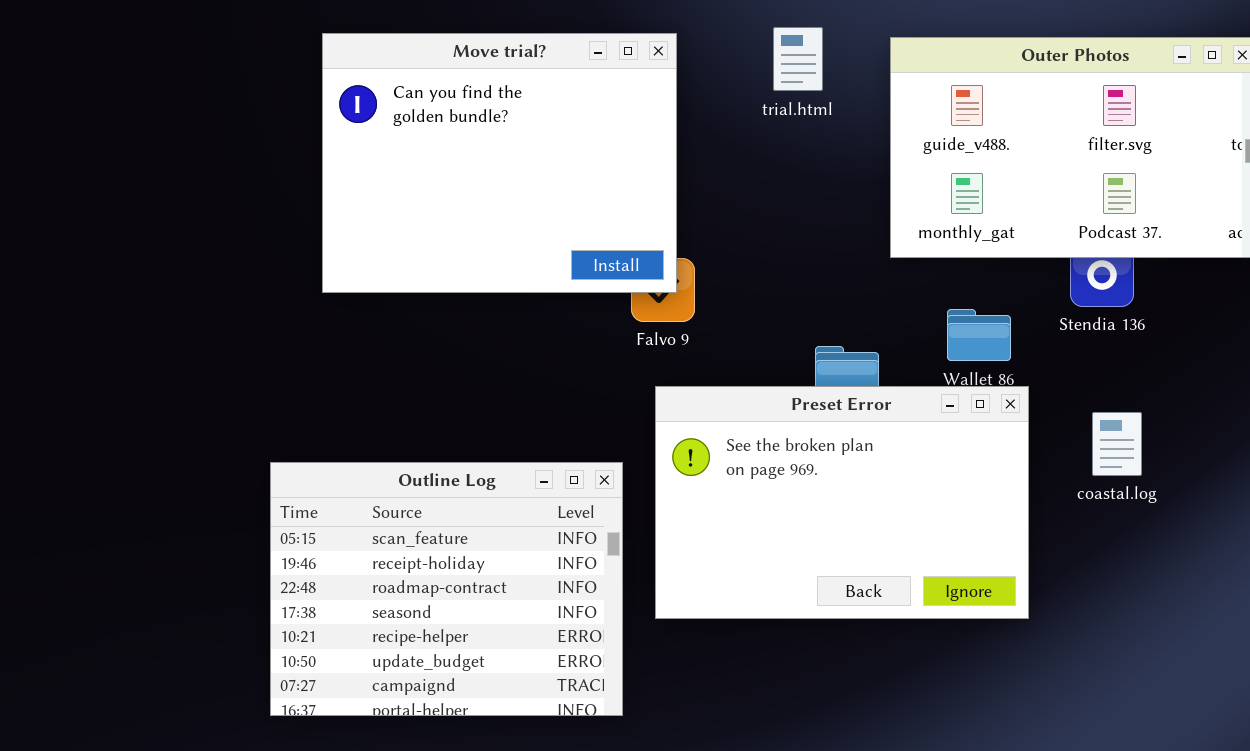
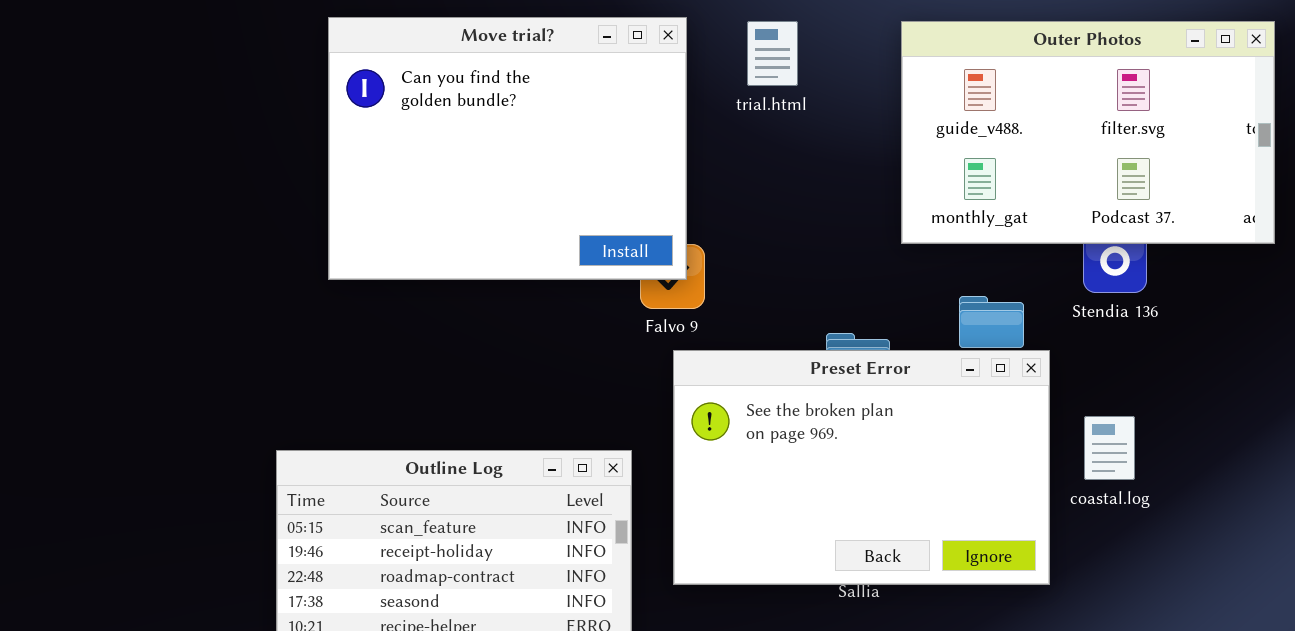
trial.html: [773,27,823,91] -> [747,21,798,86], moved
Preset Error: [655,386,1029,619] -> [673,350,1050,585], moved
coastal.log: [1092,412,1142,476] -> [1084,416,1135,480], moved

